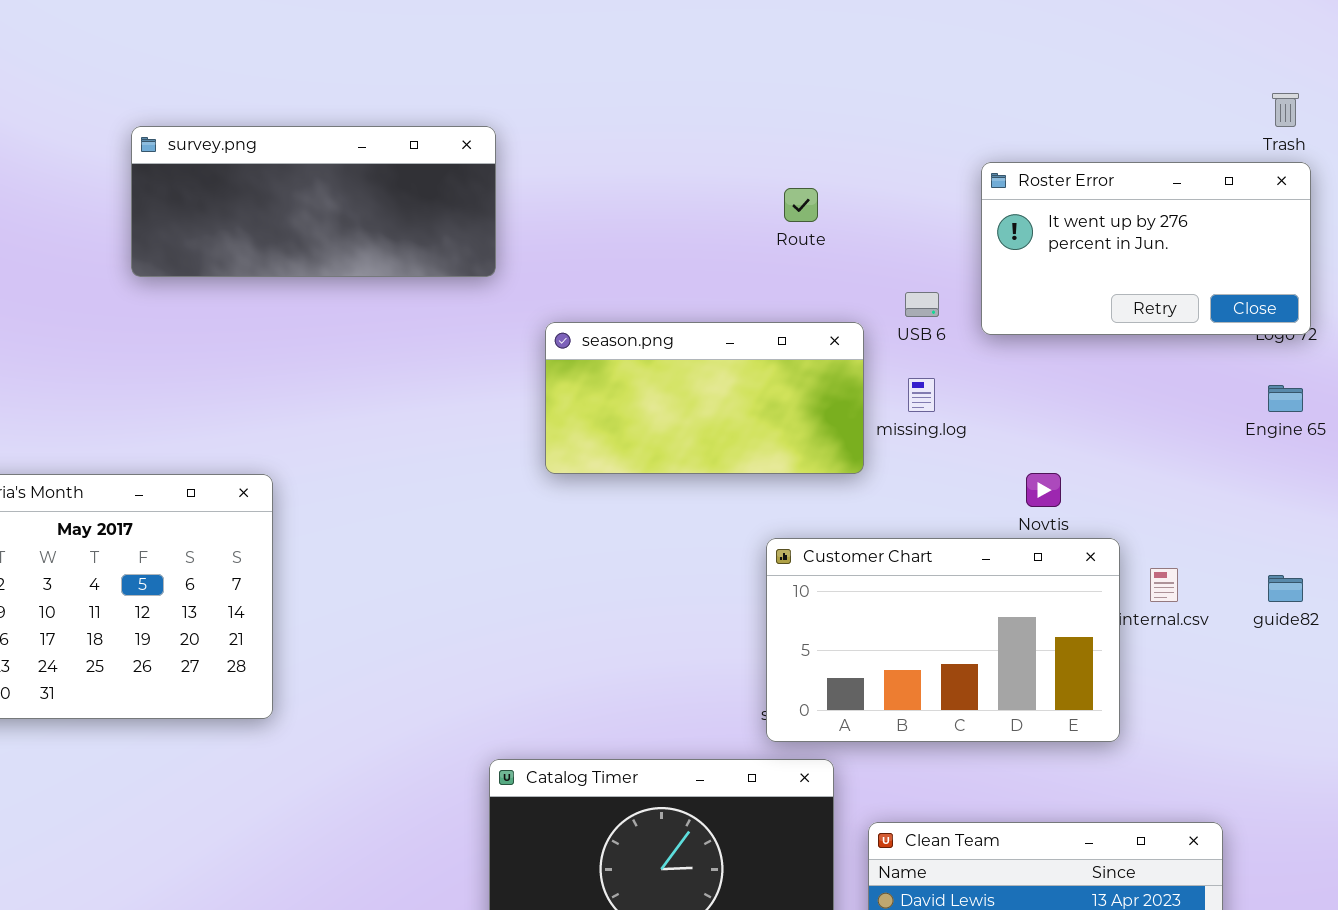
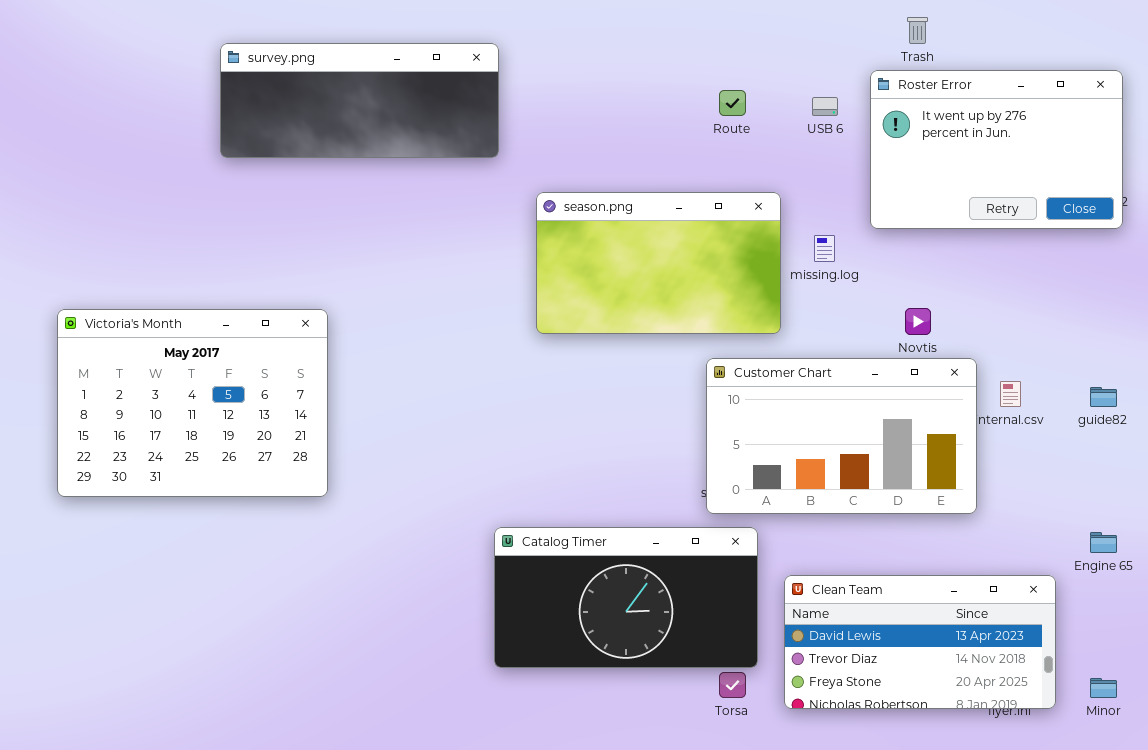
Trash: [1272,93,1299,127] -> [907,17,928,44], moved
Roster Error: [981,162,1311,335] -> [870,70,1123,229], resized
USB 6: [905,292,939,317] -> [812,97,838,116], moved
season.png: [545,322,864,474] -> [536,192,781,334], resized
Engine 65: [1268,385,1303,412] -> [1090,532,1117,553], moved

